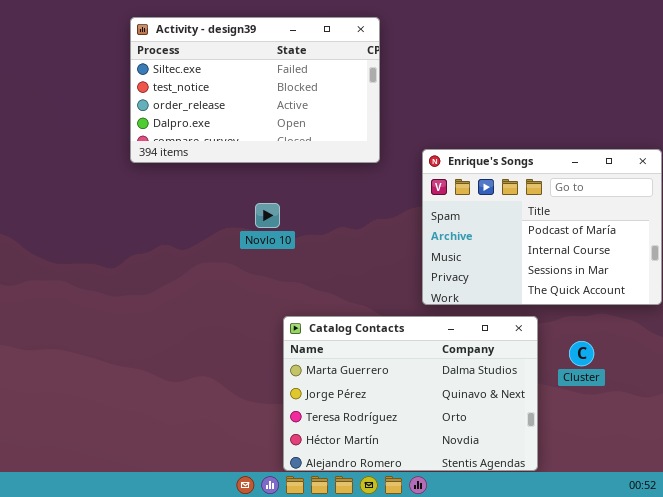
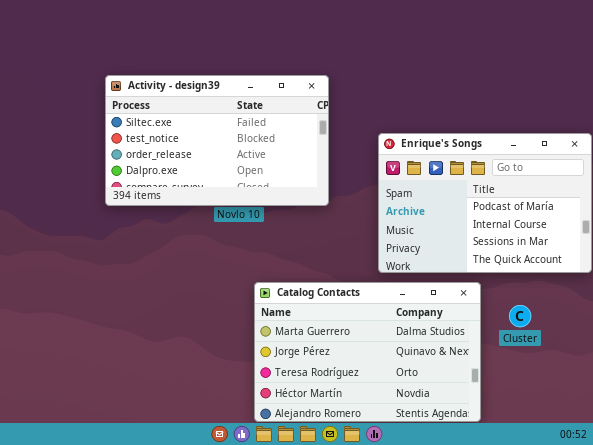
Activity - design39: [130,17,380,163] -> [105,75,329,206], moved

